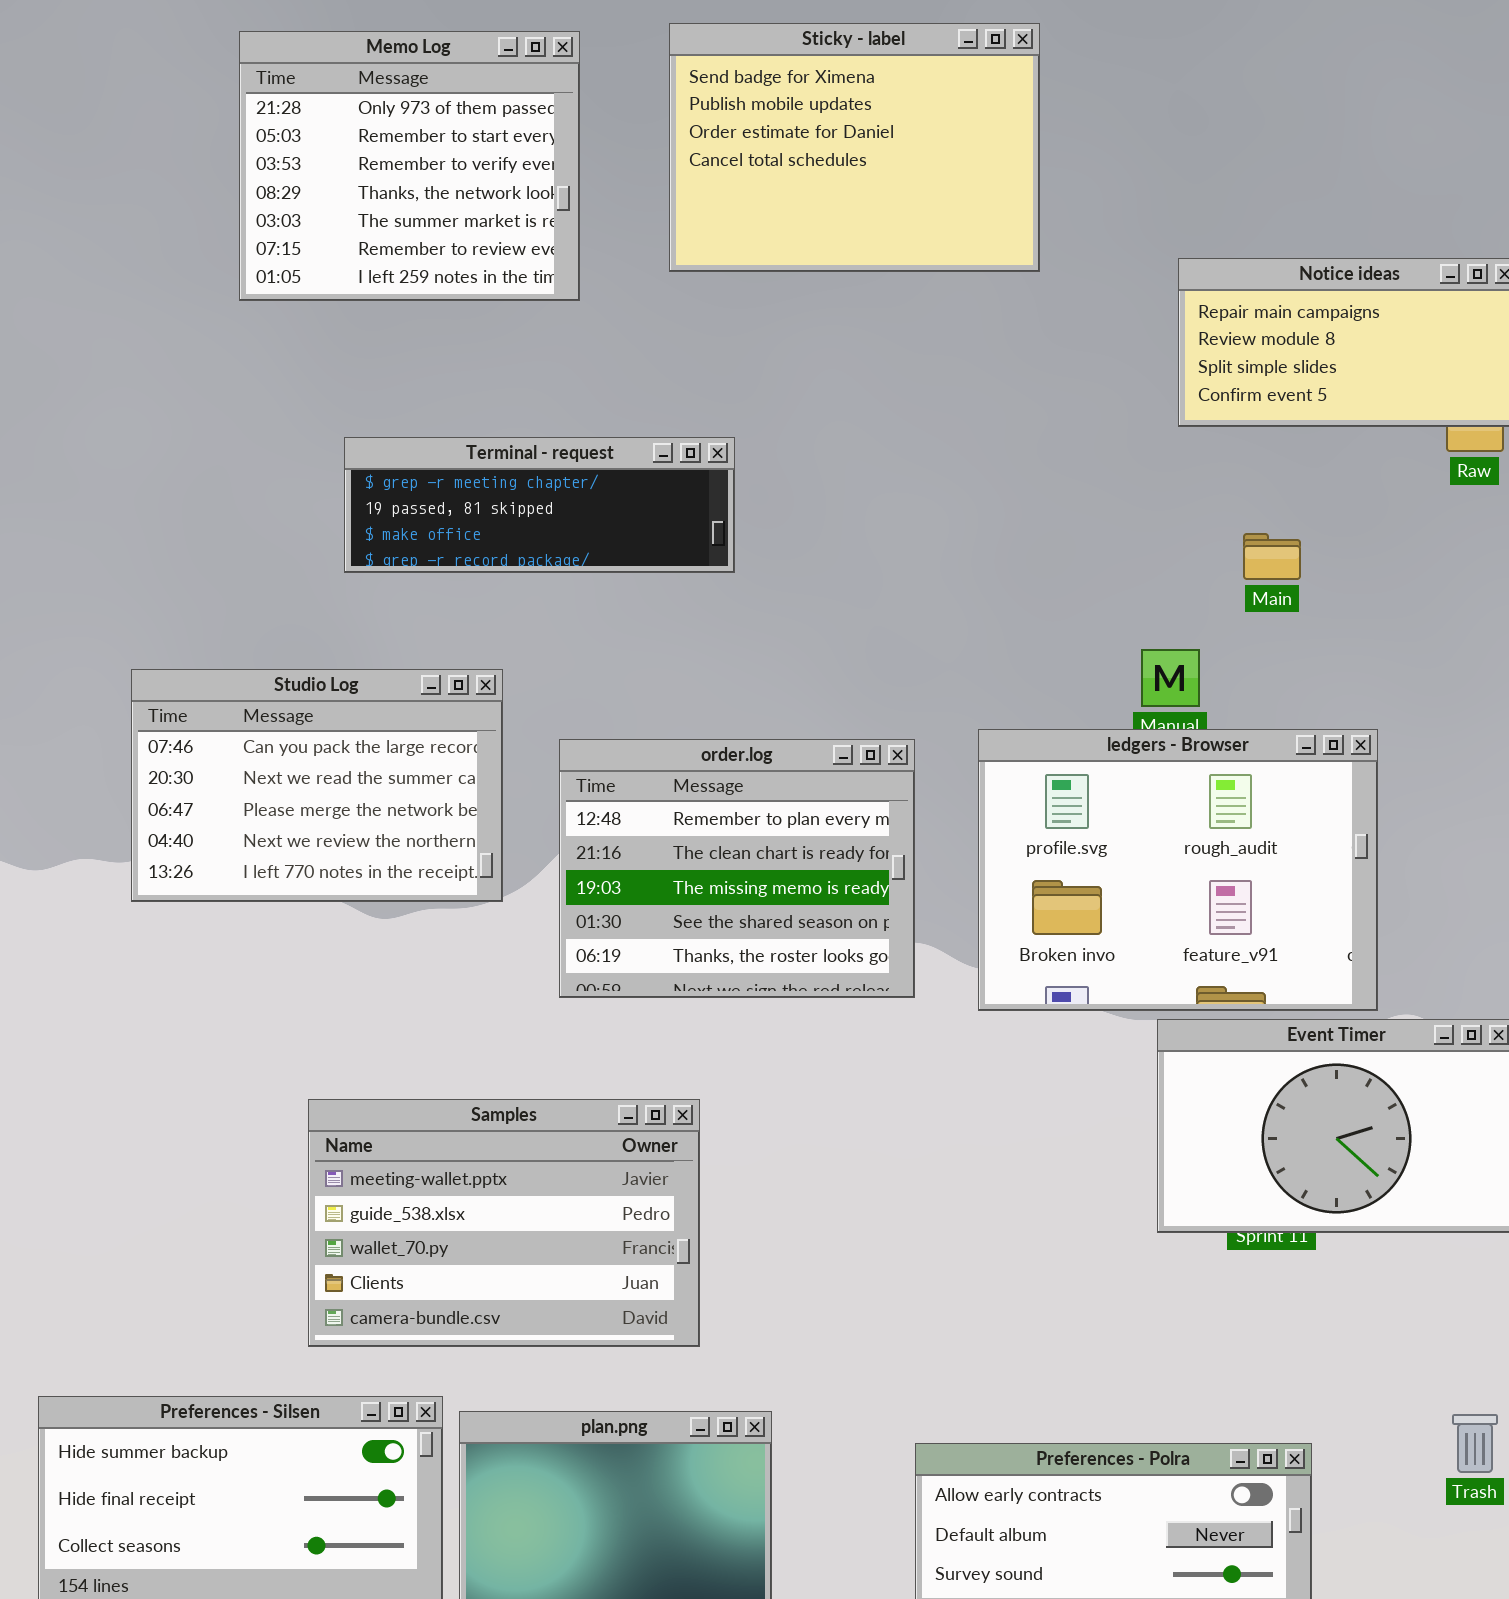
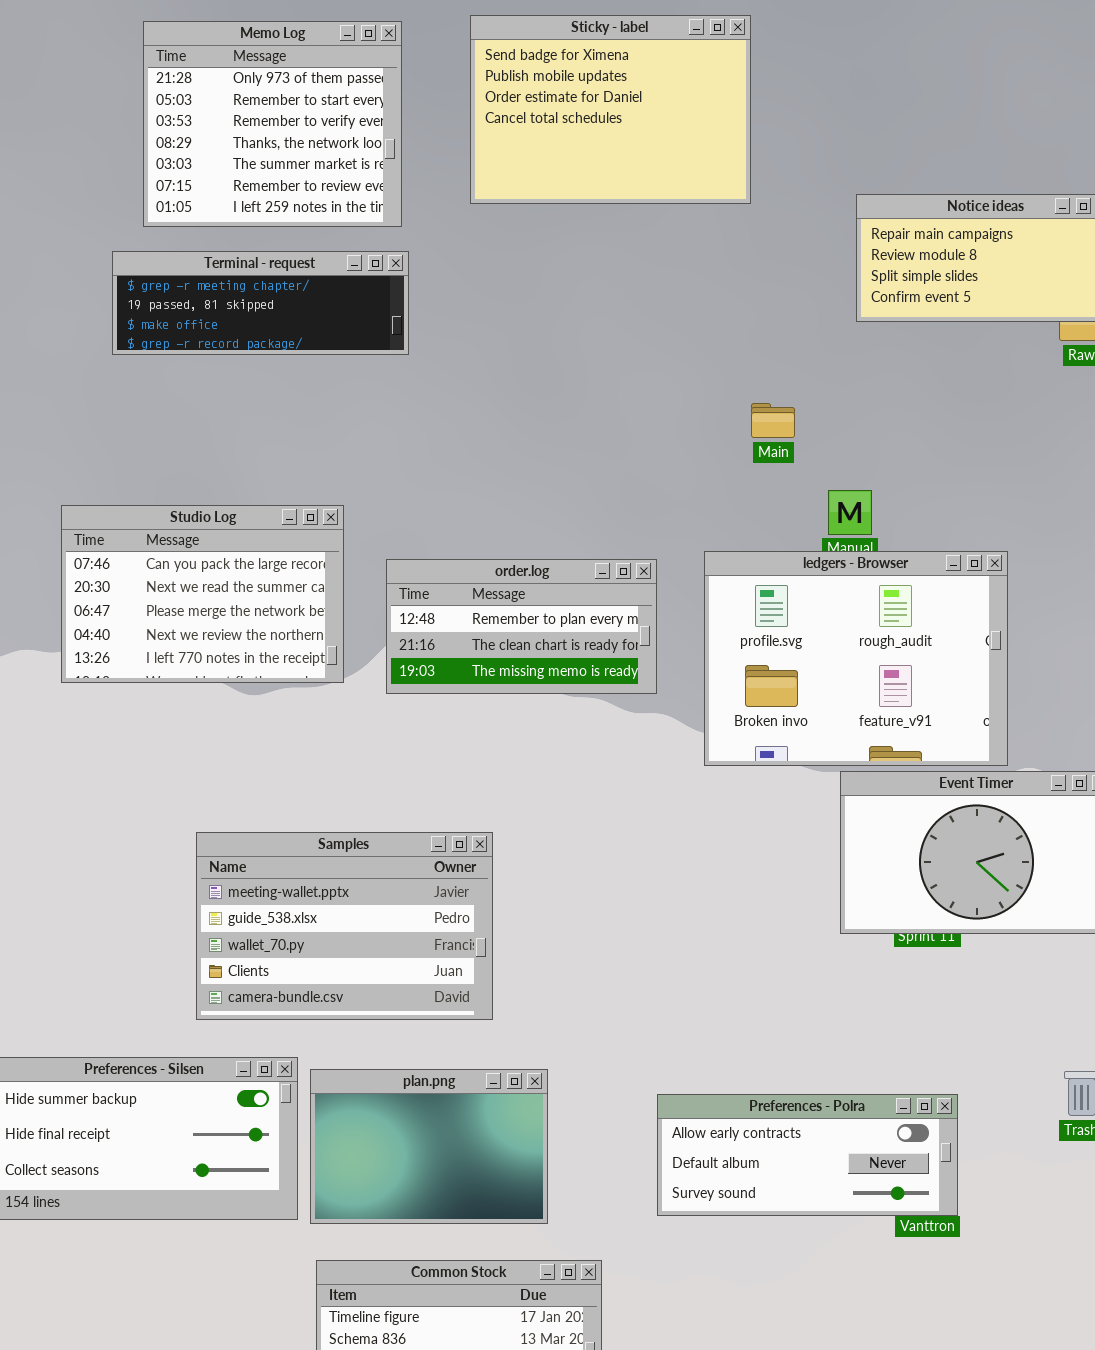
Terminal - request: [344,437,735,573] -> [112,251,409,355], moved
Main: [1243,533,1301,580] -> [751,403,795,438], moved
order.log: [559,739,915,998] -> [386,559,657,694], resized

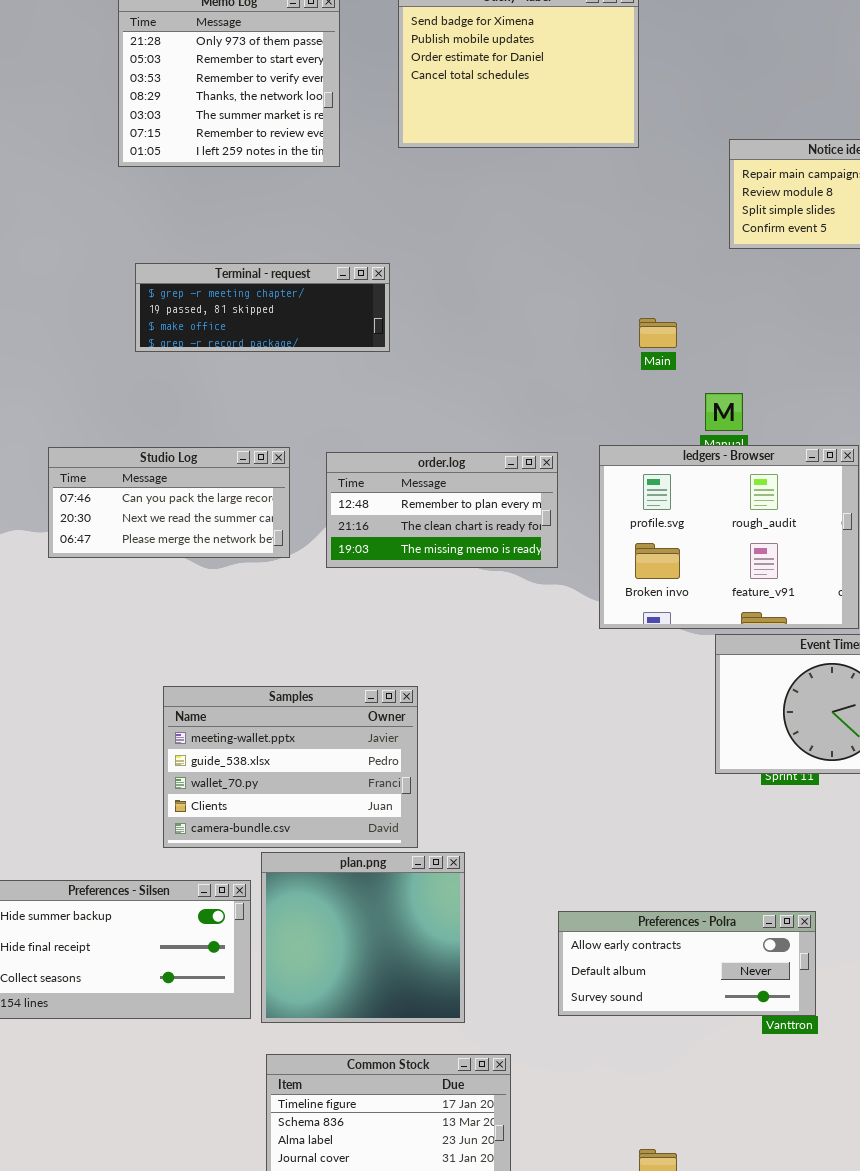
Terminal - request: [112,251,409,355] -> [135,263,390,352], moved
Studio Log: [61,505,344,683] -> [48,447,290,558], resized
plan.png: [310,1069,548,1224] -> [261,852,465,1023], resized

